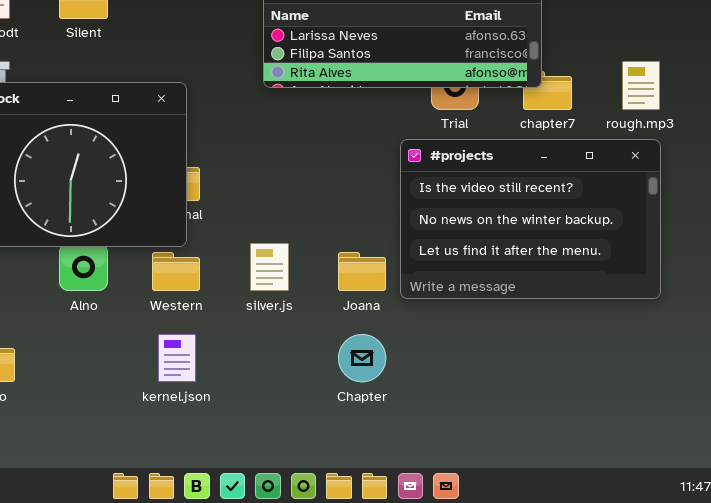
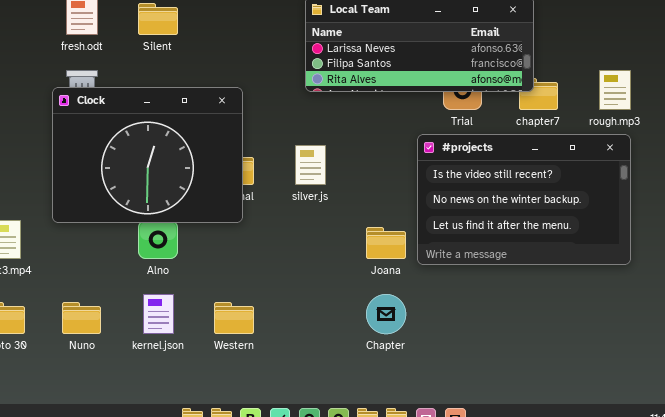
silver.js: [250,243,289,291] -> [295,145,326,185], moved
Western: [152,252,200,291] -> [214,302,254,334], moved
kernel.json: [158,334,196,382] -> [143,294,174,334], moved

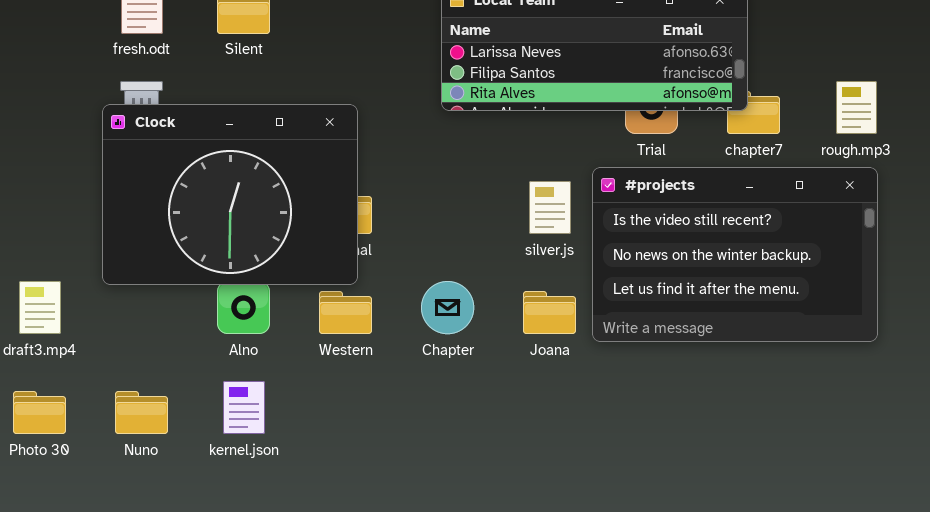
silver.js: [295,145,326,185] -> [529,181,571,234], moved
Chapter: [366,294,406,334] -> [421,281,474,334], moved
Western: [214,302,254,334] -> [319,291,372,334], moved

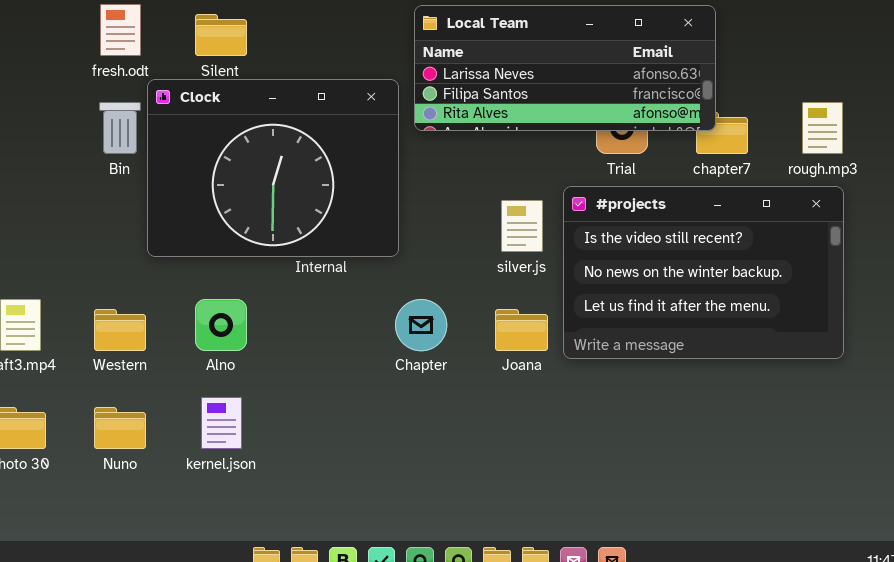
Clock: [102,104,358,285] -> [147,79,399,257], moved
Western: [319,291,372,334] -> [94,309,146,351], moved

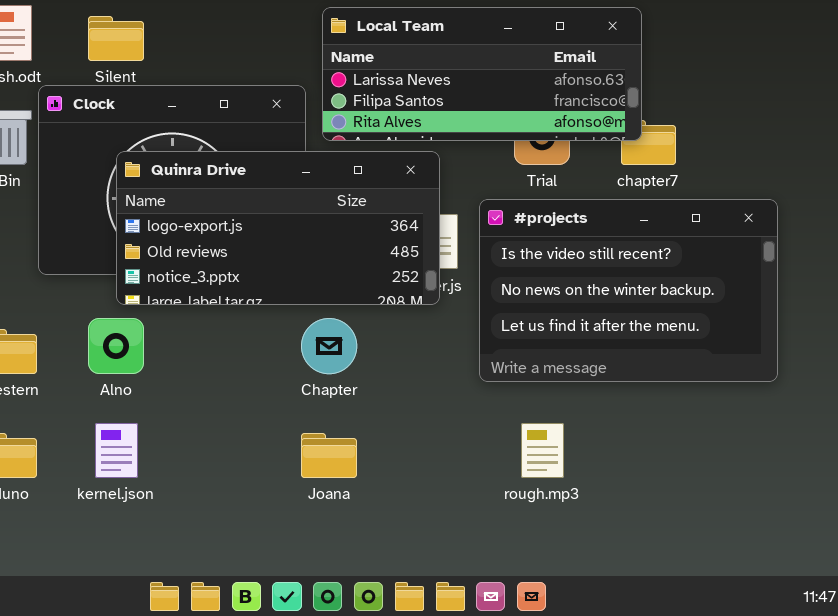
rough.mp3: [802,102,843,154] -> [521,423,564,478], moved
Quinra Drive: none -> [116,151,440,305], opened
Joana: [495,309,548,351] -> [301,433,357,478], moved

